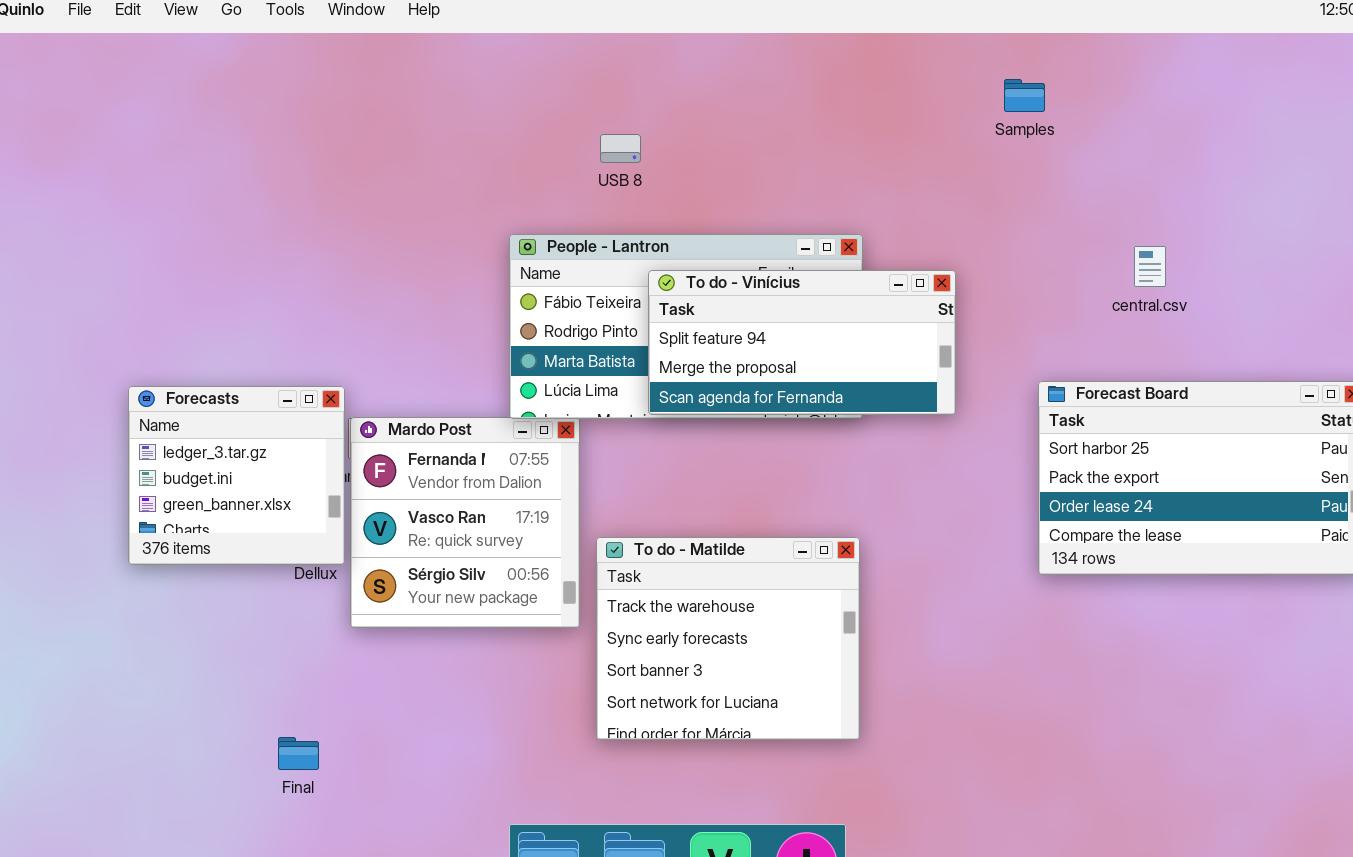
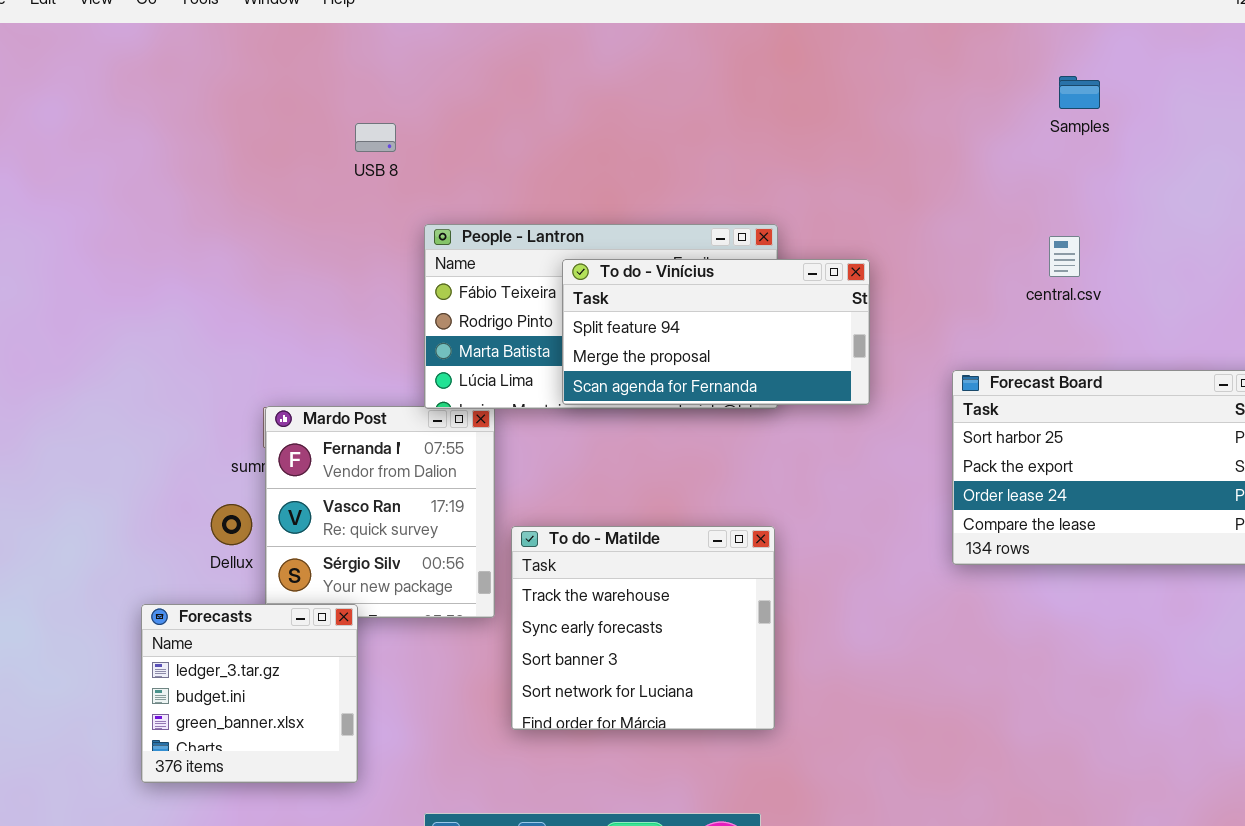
Samples: [1004,79,1045,112] -> [1059,76,1100,109], moved
USB 8: [600,134,641,163] -> [355,123,396,152], moved
Forecasts: [128,386,345,565] -> [141,604,358,783], moved

